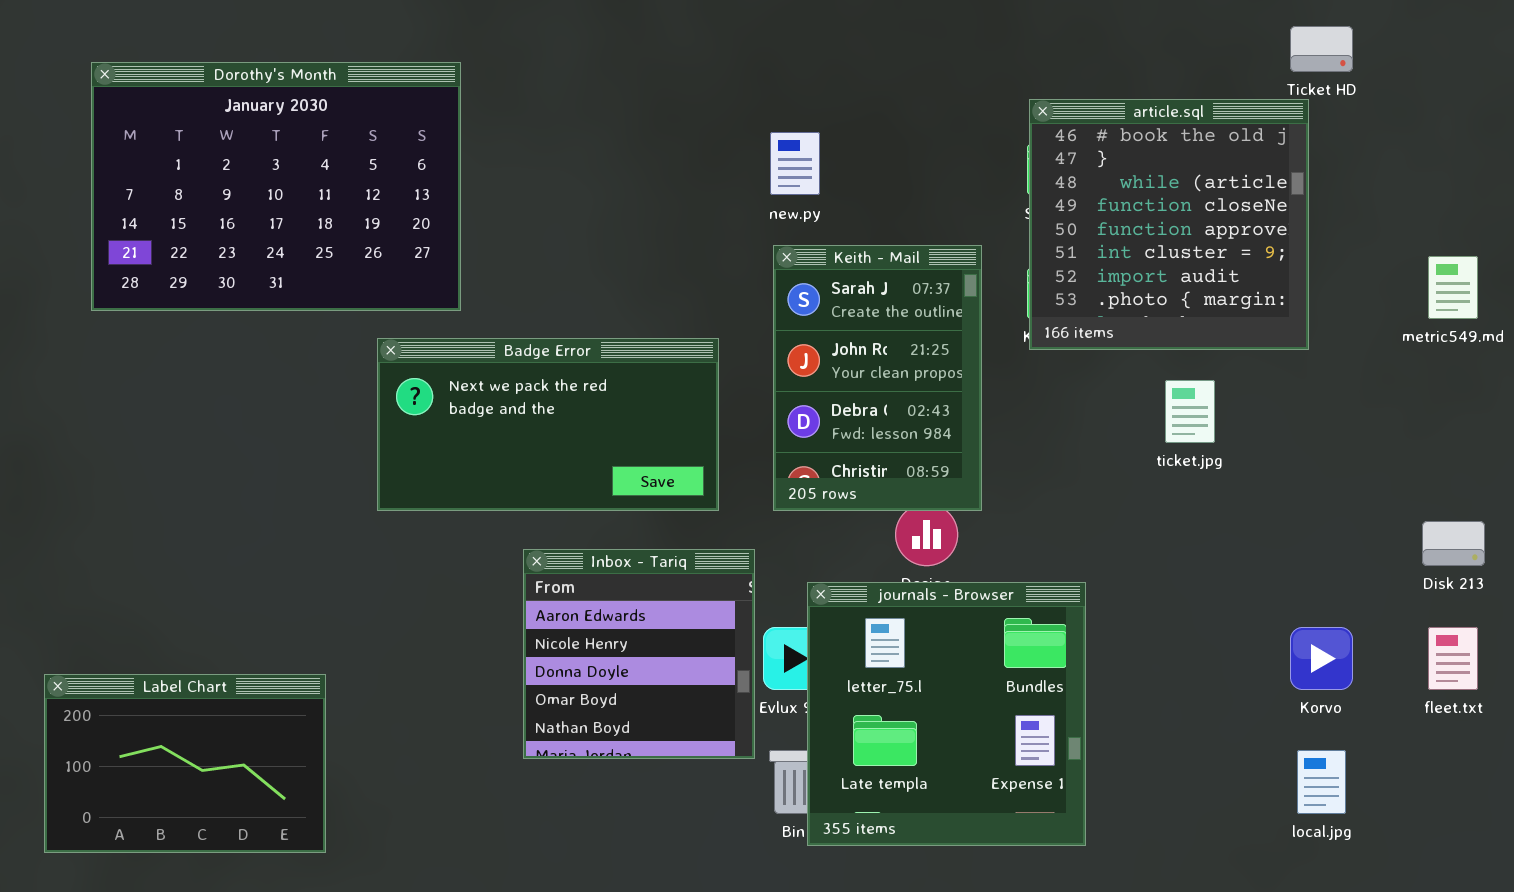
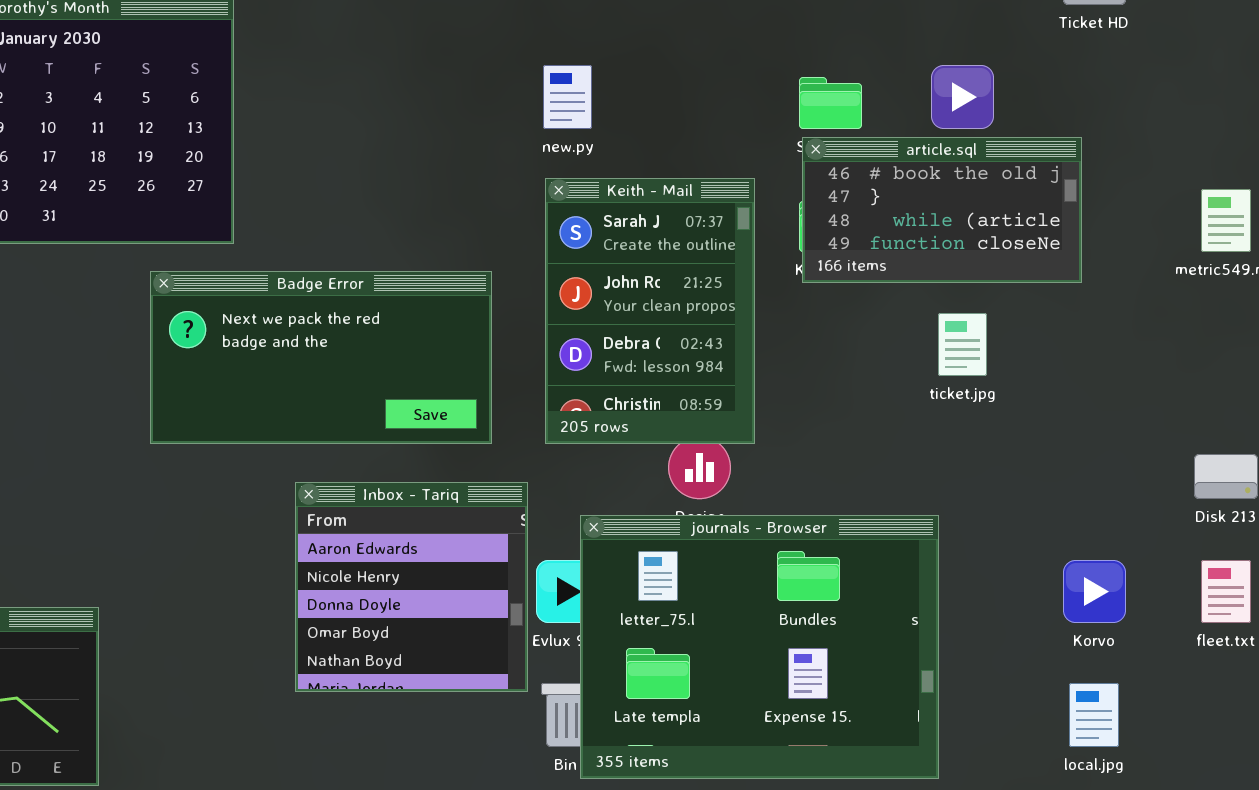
article.sql: [1029,99,1309,350] -> [802,137,1082,283], resized
journals - Browser: [807,582,1086,846] -> [580,515,939,779], resized

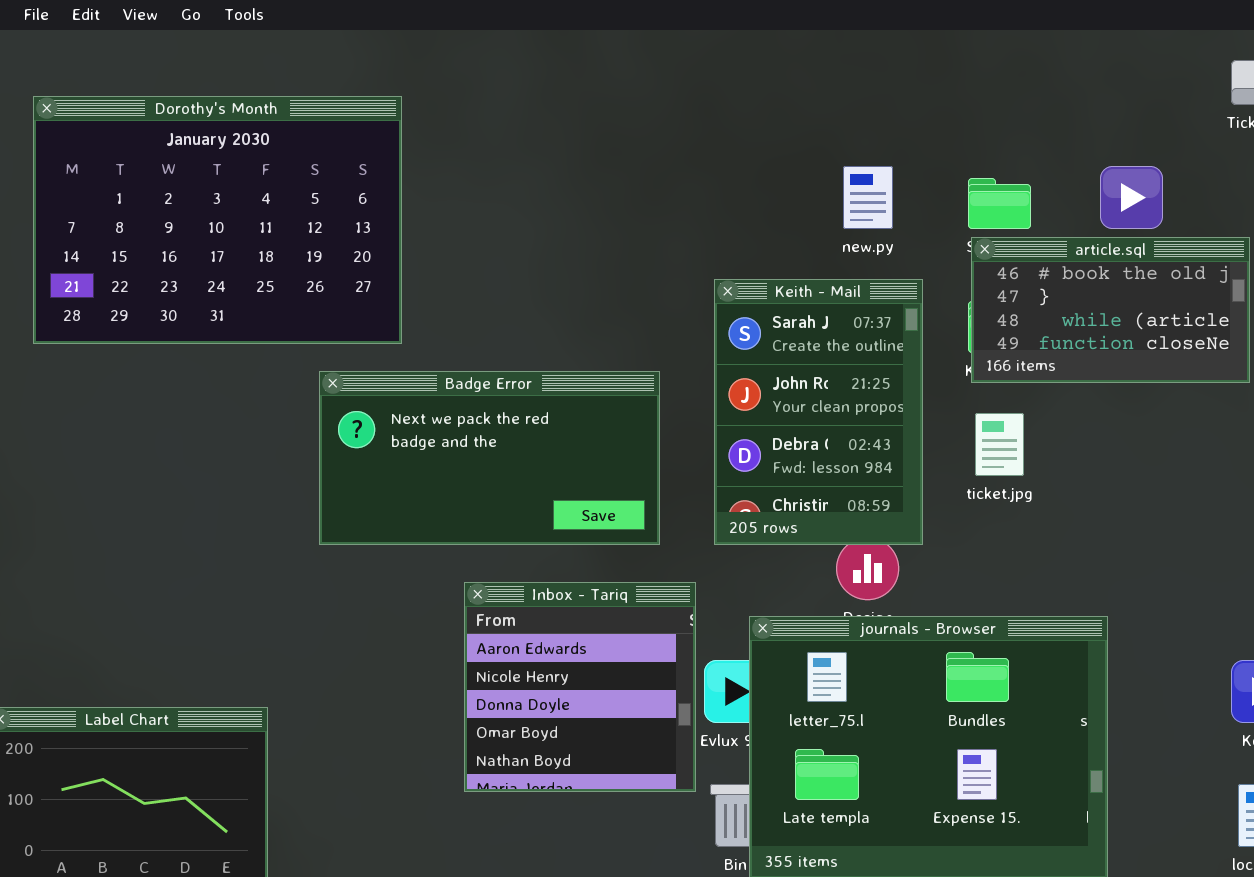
new.py: [543,65,592,129] -> [843,166,893,229], moved
ticket.jpg: [938,313,987,376] -> [975,413,1024,476], moved

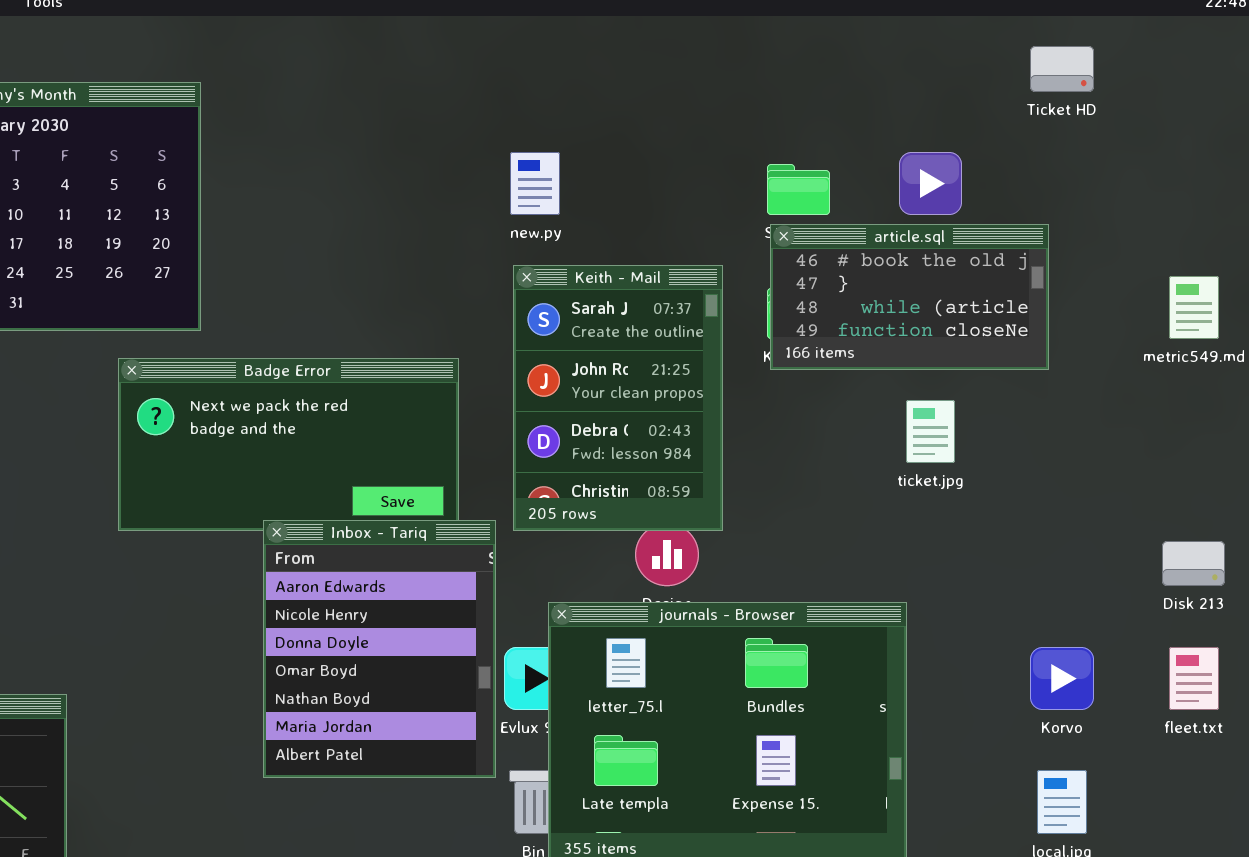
new.py: [843,166,893,229] -> [510,152,560,215], moved
ticket.jpg: [975,413,1024,476] -> [906,400,955,463], moved
Inbox - Tariq: [464,582,696,792] -> [263,520,496,778], resized

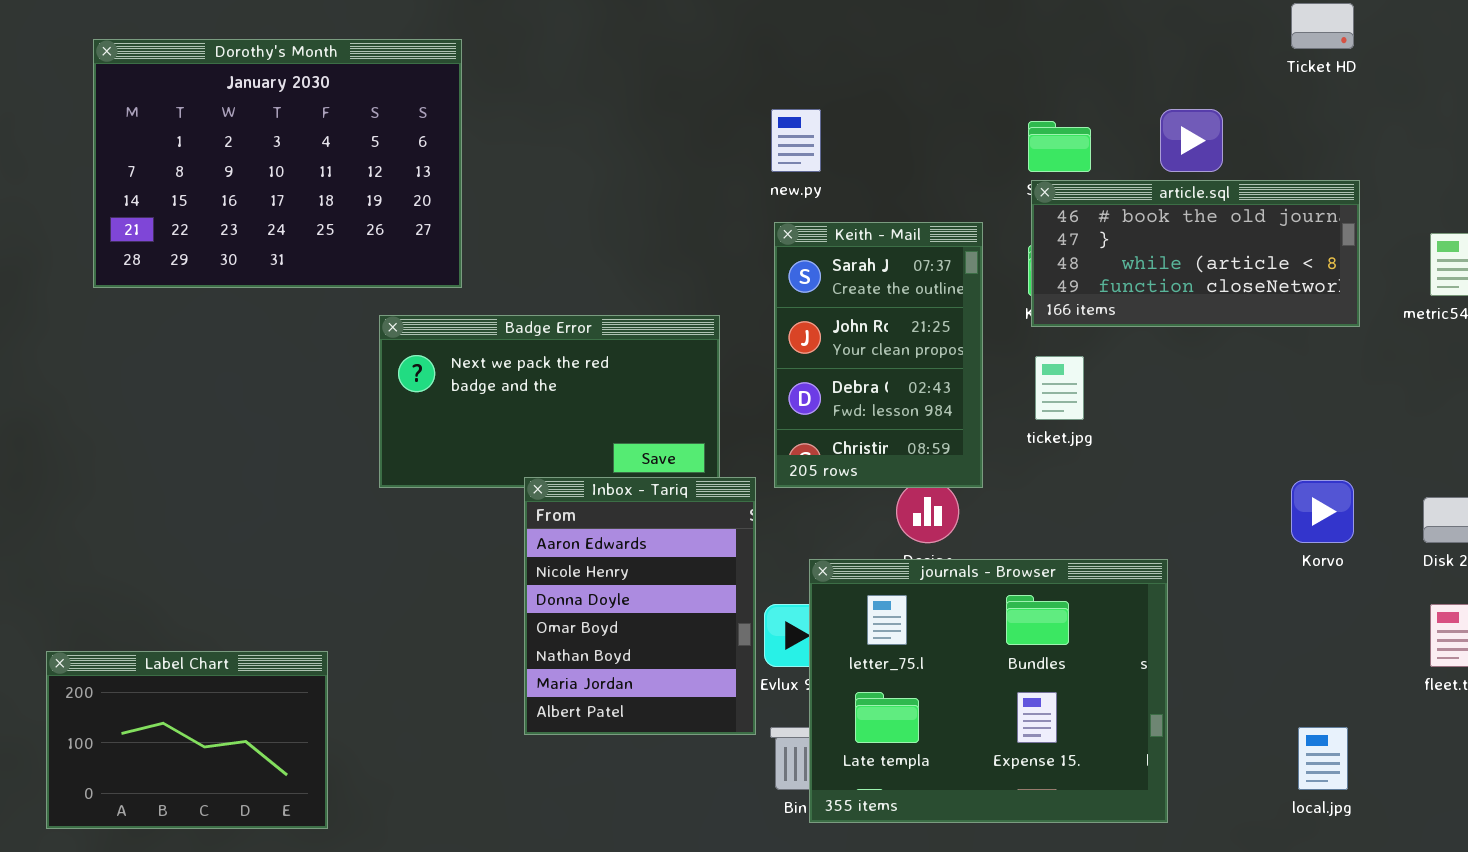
article.sql: [770,224,1049,370] -> [1031,180,1360,327], resized
ticket.jpg: [906,400,955,463] -> [1035,356,1084,420], moved
Korvo: [1030,647,1094,710] -> [1291,480,1354,543], moved

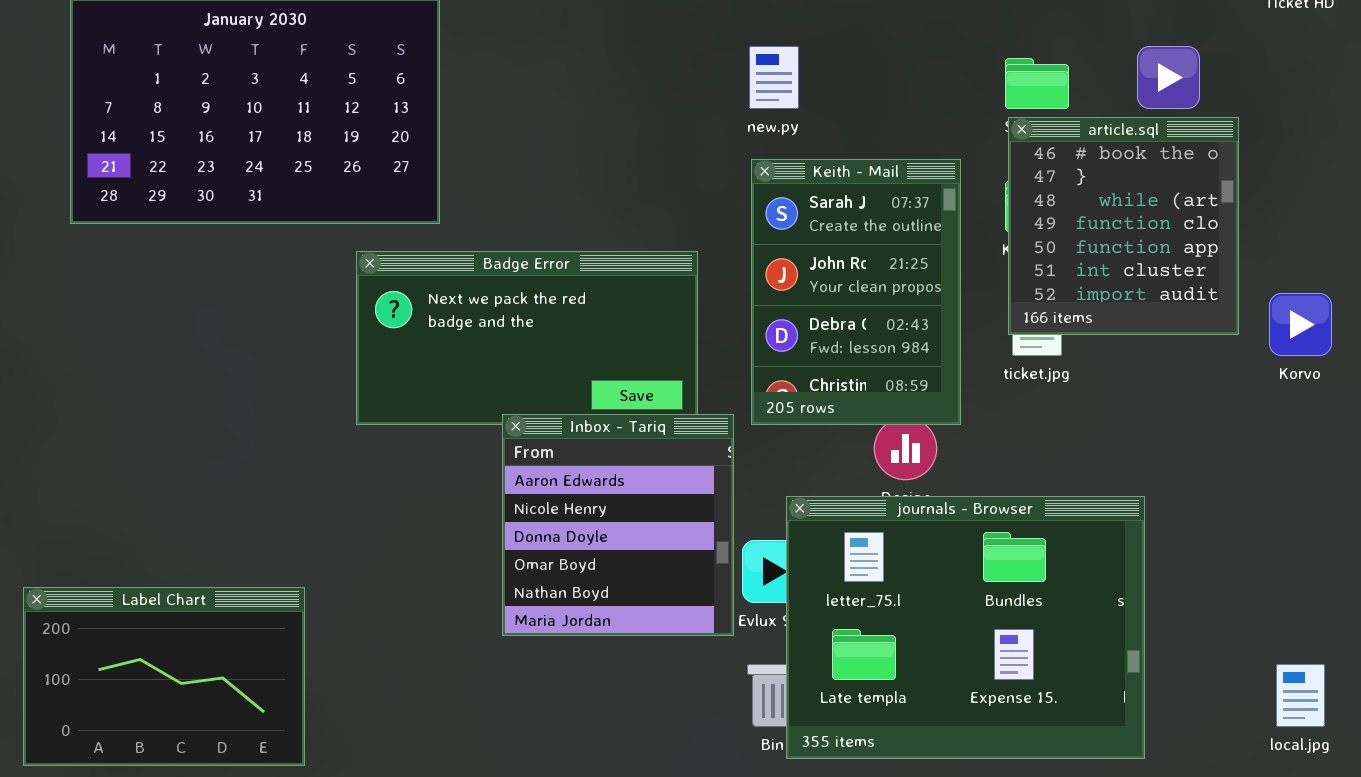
article.sql: [1031,180,1360,327] -> [1008,117,1239,335], resized
Inbox - Tariq: [524,477,756,735] -> [502,414,734,636], resized
Korvo: [1291,480,1354,543] -> [1269,293,1332,356], moved

